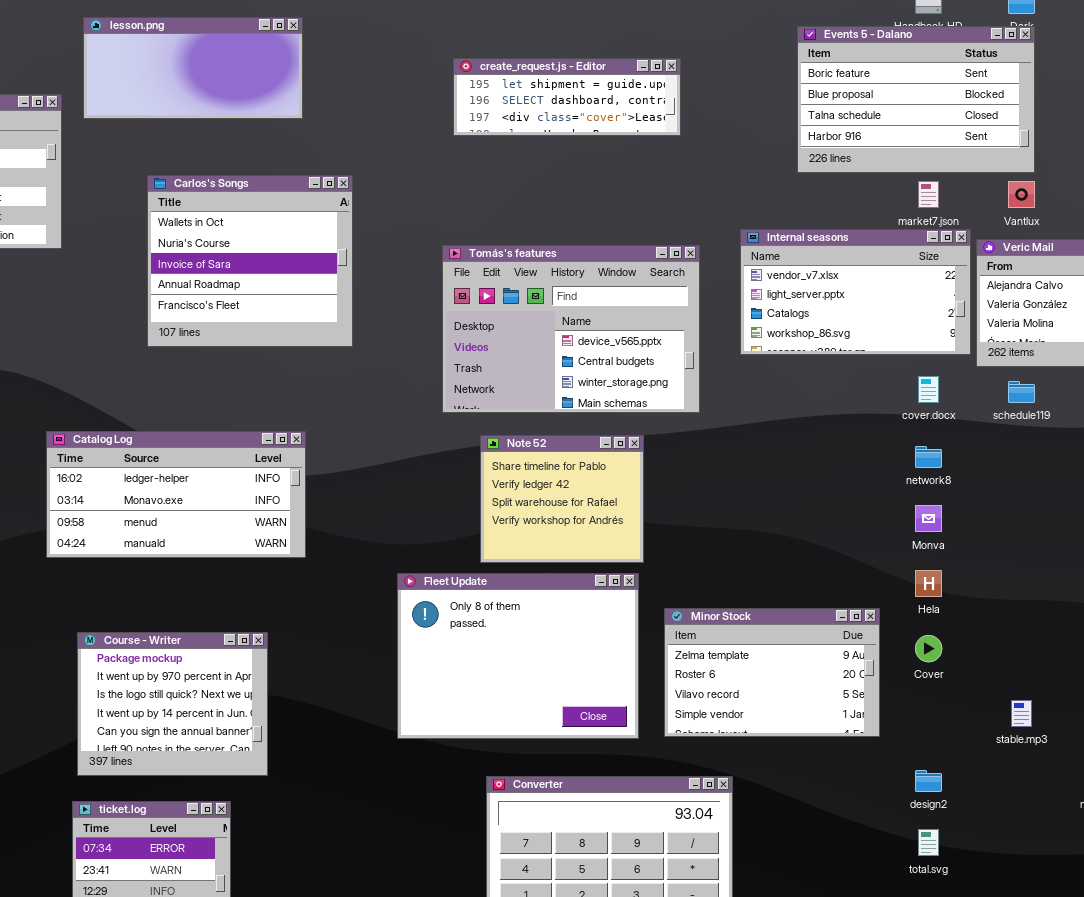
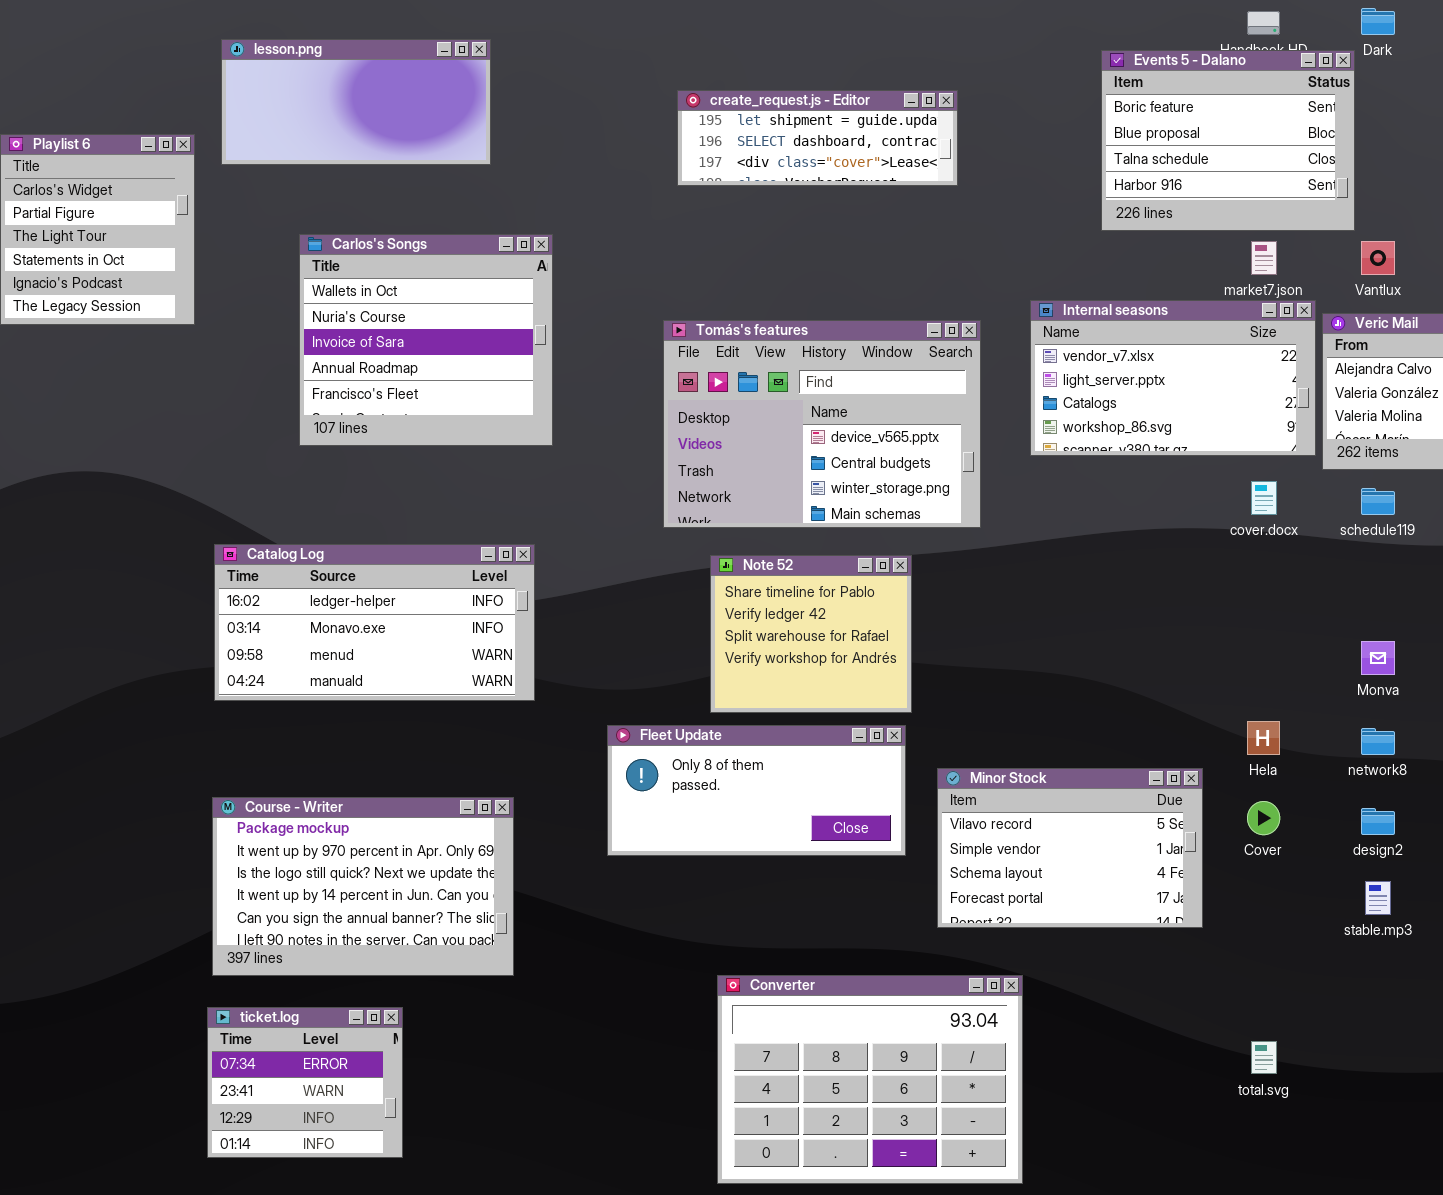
Events 5 - Dalano: [797,26,1035,173] -> [1101,50,1355,231], resized
Catalog Log: [46,431,306,558] -> [214,544,535,701], moved
network8: [915,446,942,468] -> [1361,728,1395,755], moved
Monva: [915,505,942,532] -> [1361,641,1395,675], moved
Fleet Update: [397,573,639,739] -> [607,725,906,856], resized
Minor Stock: [664,608,880,737] -> [937,768,1203,928], scrolled down 2 rows
Course - Writer: [77,632,268,776] -> [212,797,514,976], resized
design2: [915,770,942,792] -> [1361,808,1395,835], moved

